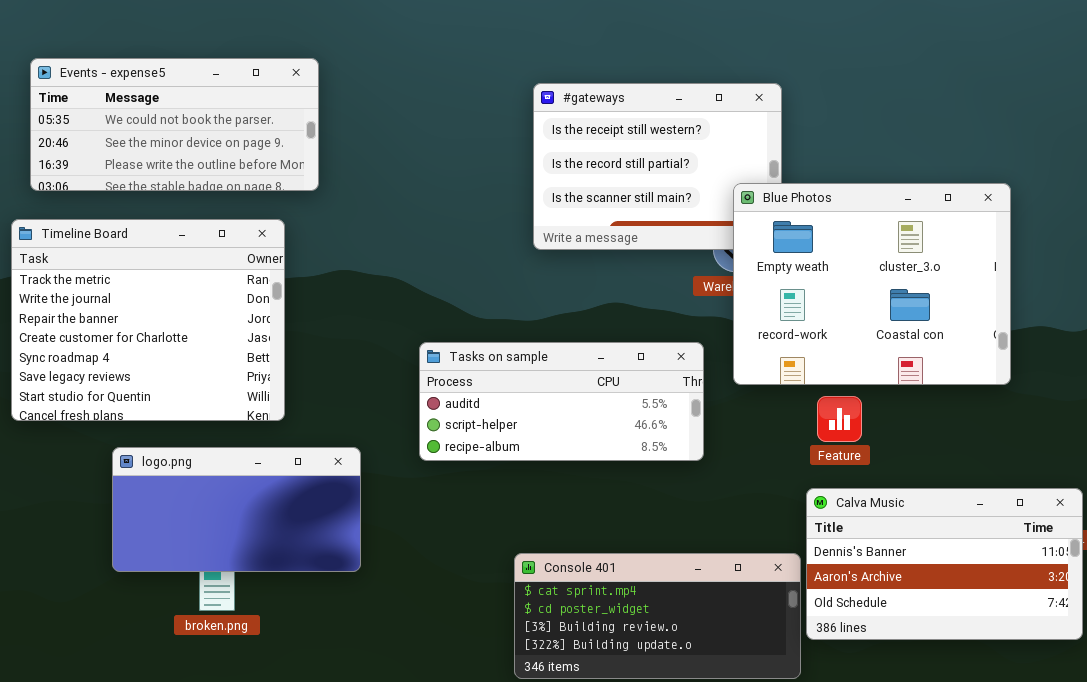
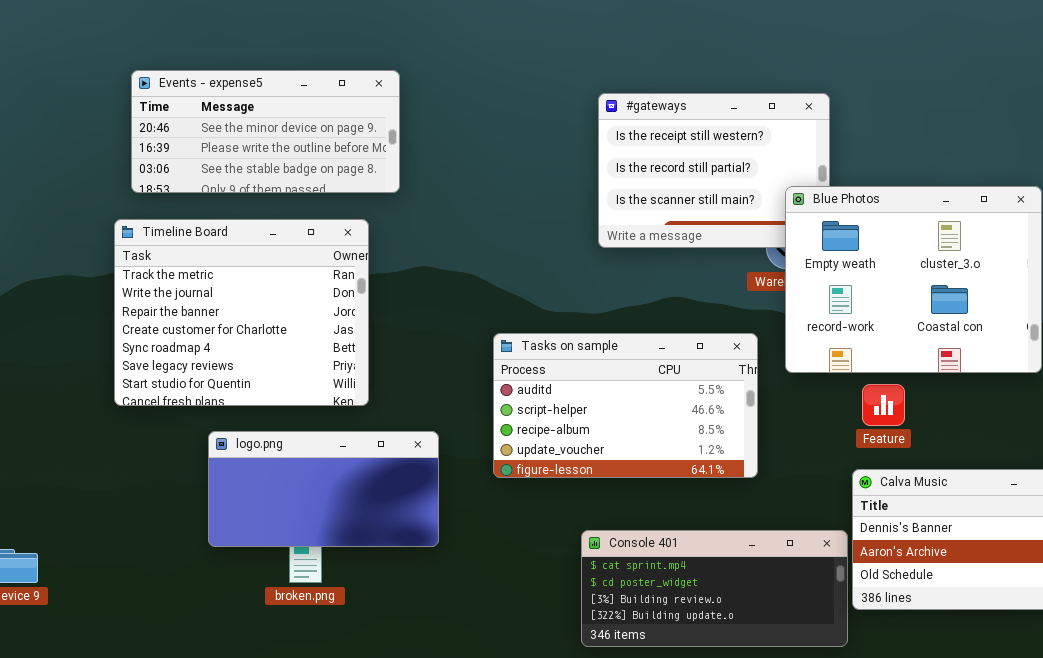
Events - expense5: [30,58,319,191] -> [131,70,400,193], scrolled down 1 row
Tasks on sample: [419,342,704,461] -> [493,333,758,478], resized

